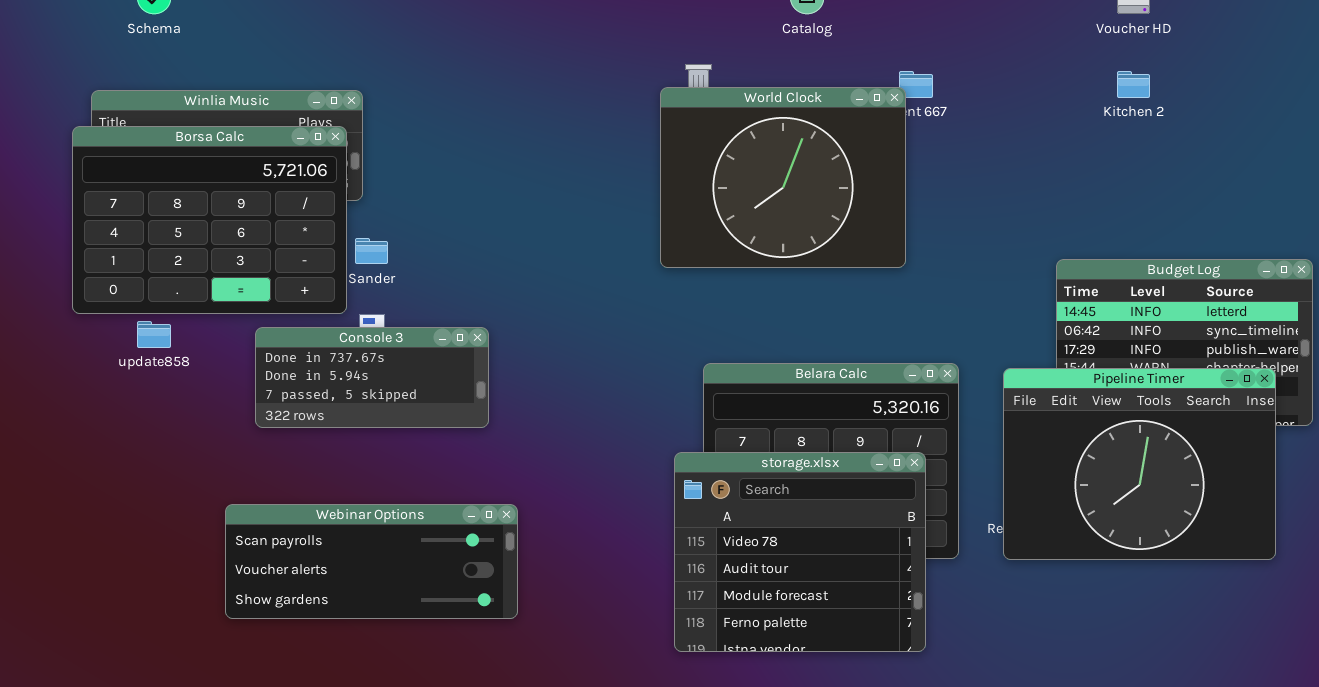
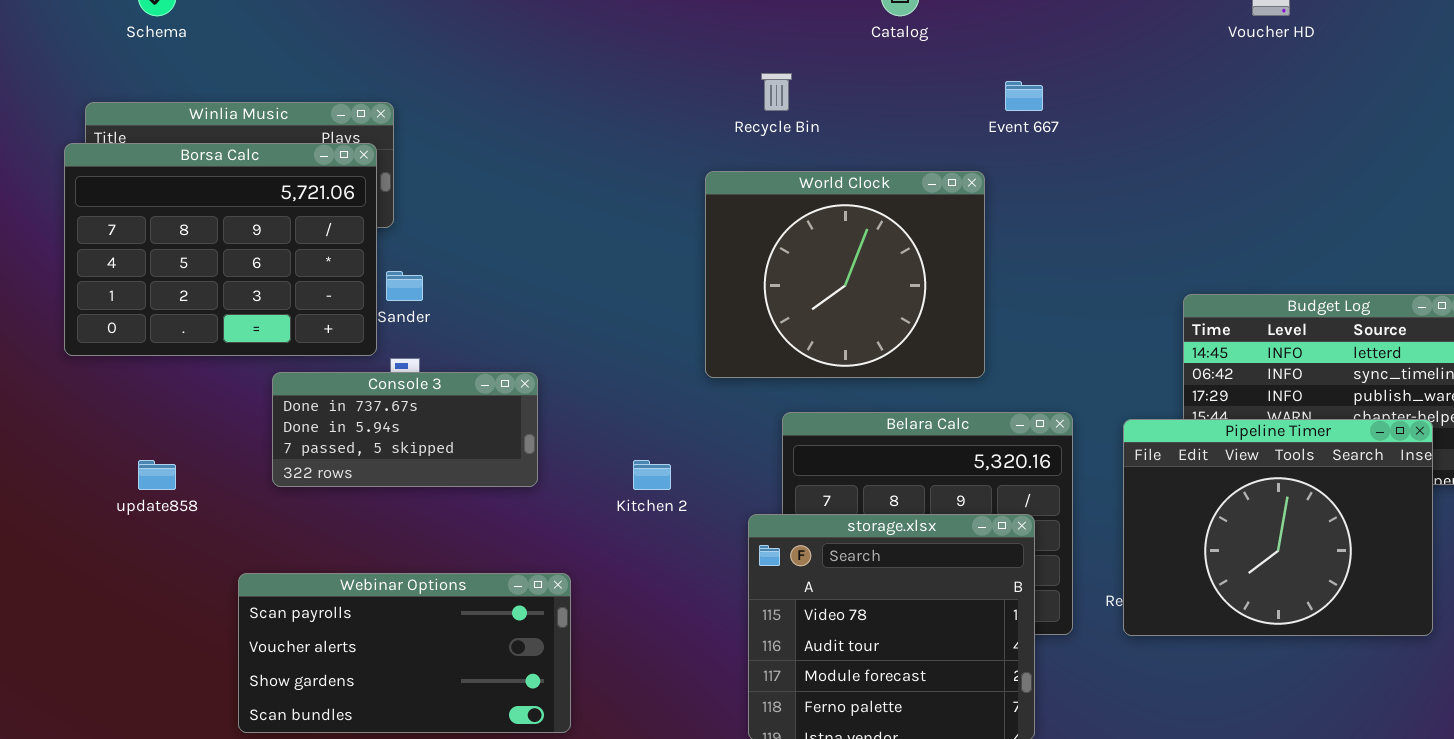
Kitchen 2: [1117,71,1150,98] -> [633,460,671,490], moved
World Clock: [660,87,906,268] -> [705,171,985,378], moved
update858: [137,321,171,348] -> [138,460,176,490], moved
Webinar Options: [225,504,518,619] -> [238,573,571,733], resized

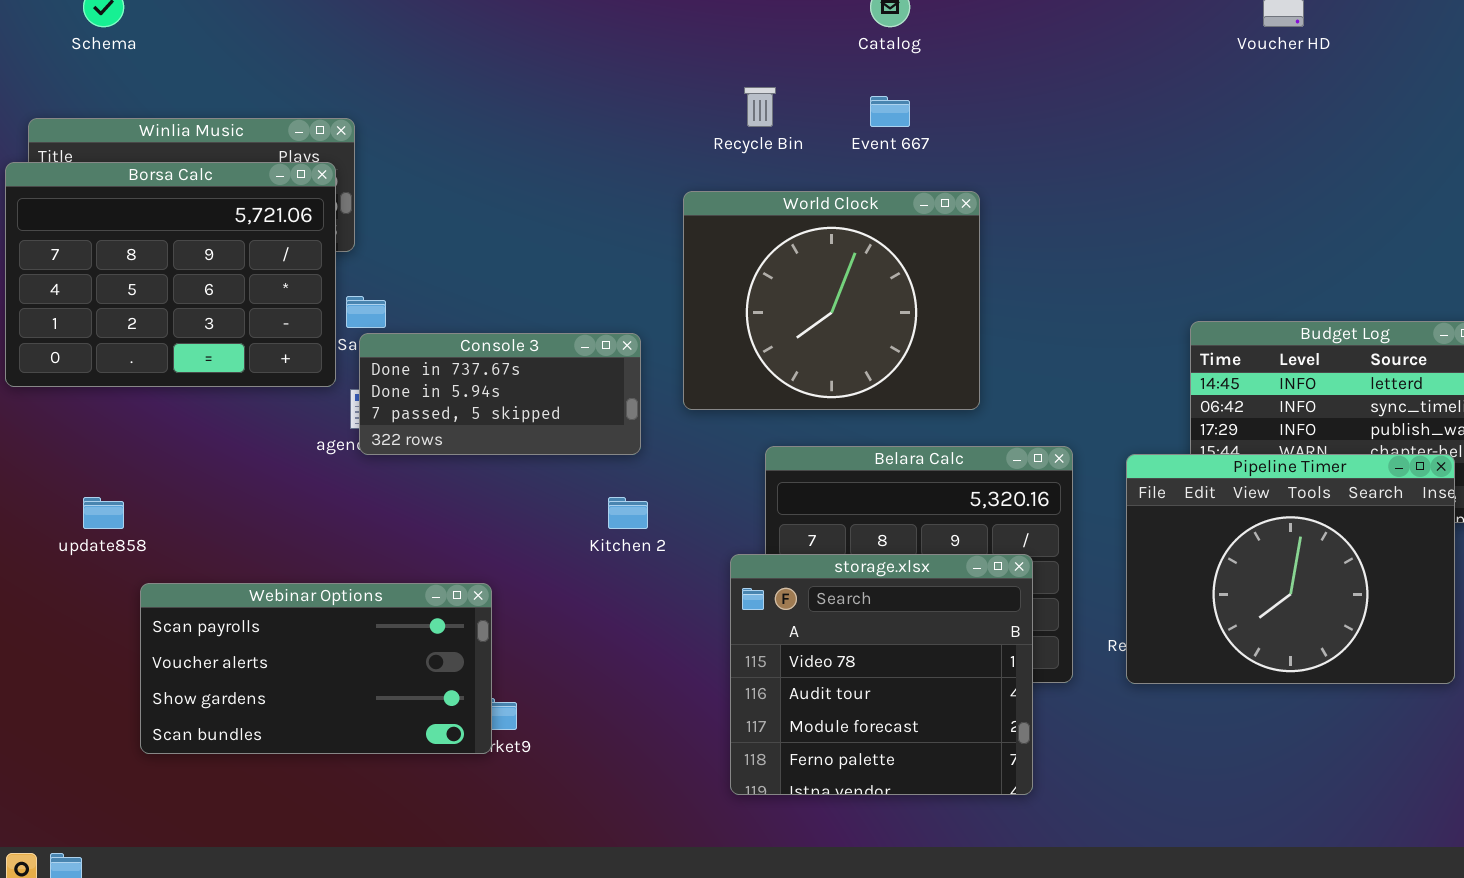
Event 667: [1005,81,1043,111] -> [870,96,910,127], moved
Console 3: [272,372,538,487] -> [359,333,641,455], moved
Webinar Options: [238,573,571,733] -> [140,583,492,754], moved

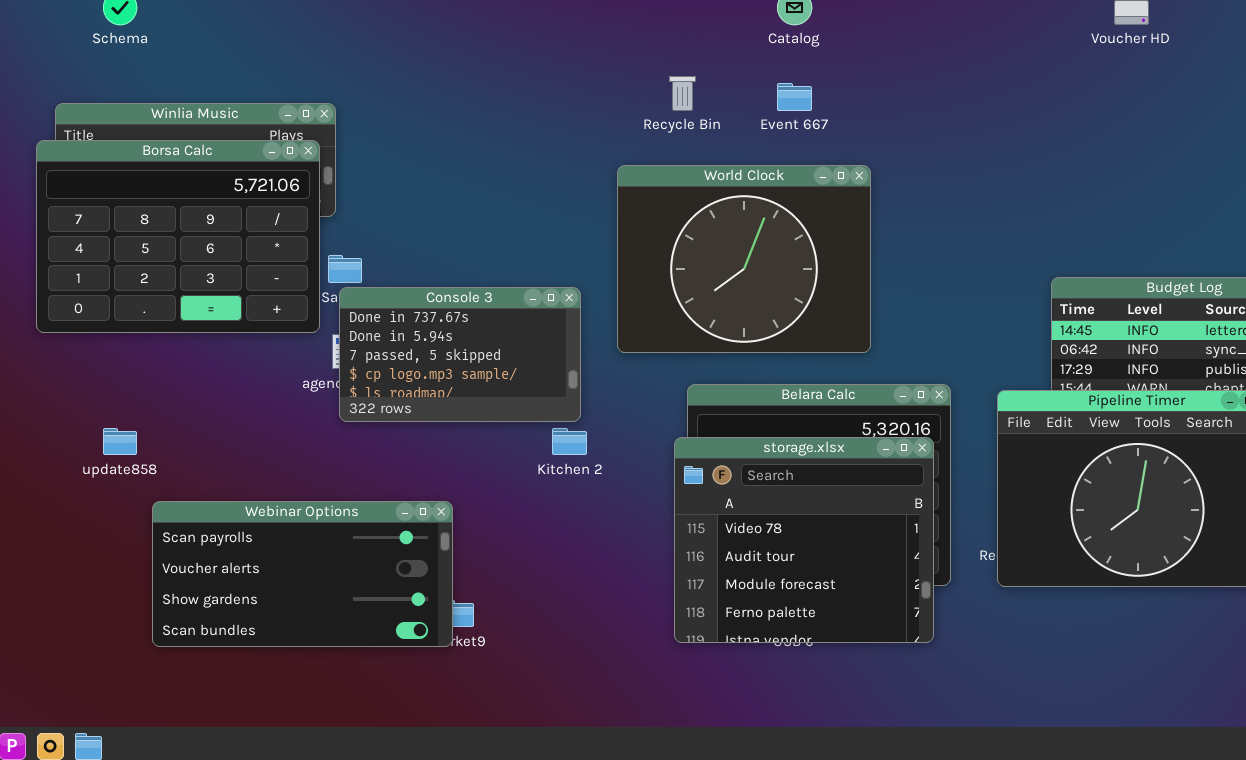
Console 3: [359,333,641,455] -> [339,287,581,422], resized
storage.xlsx: [730,554,1033,795] -> [674,437,934,643], moved

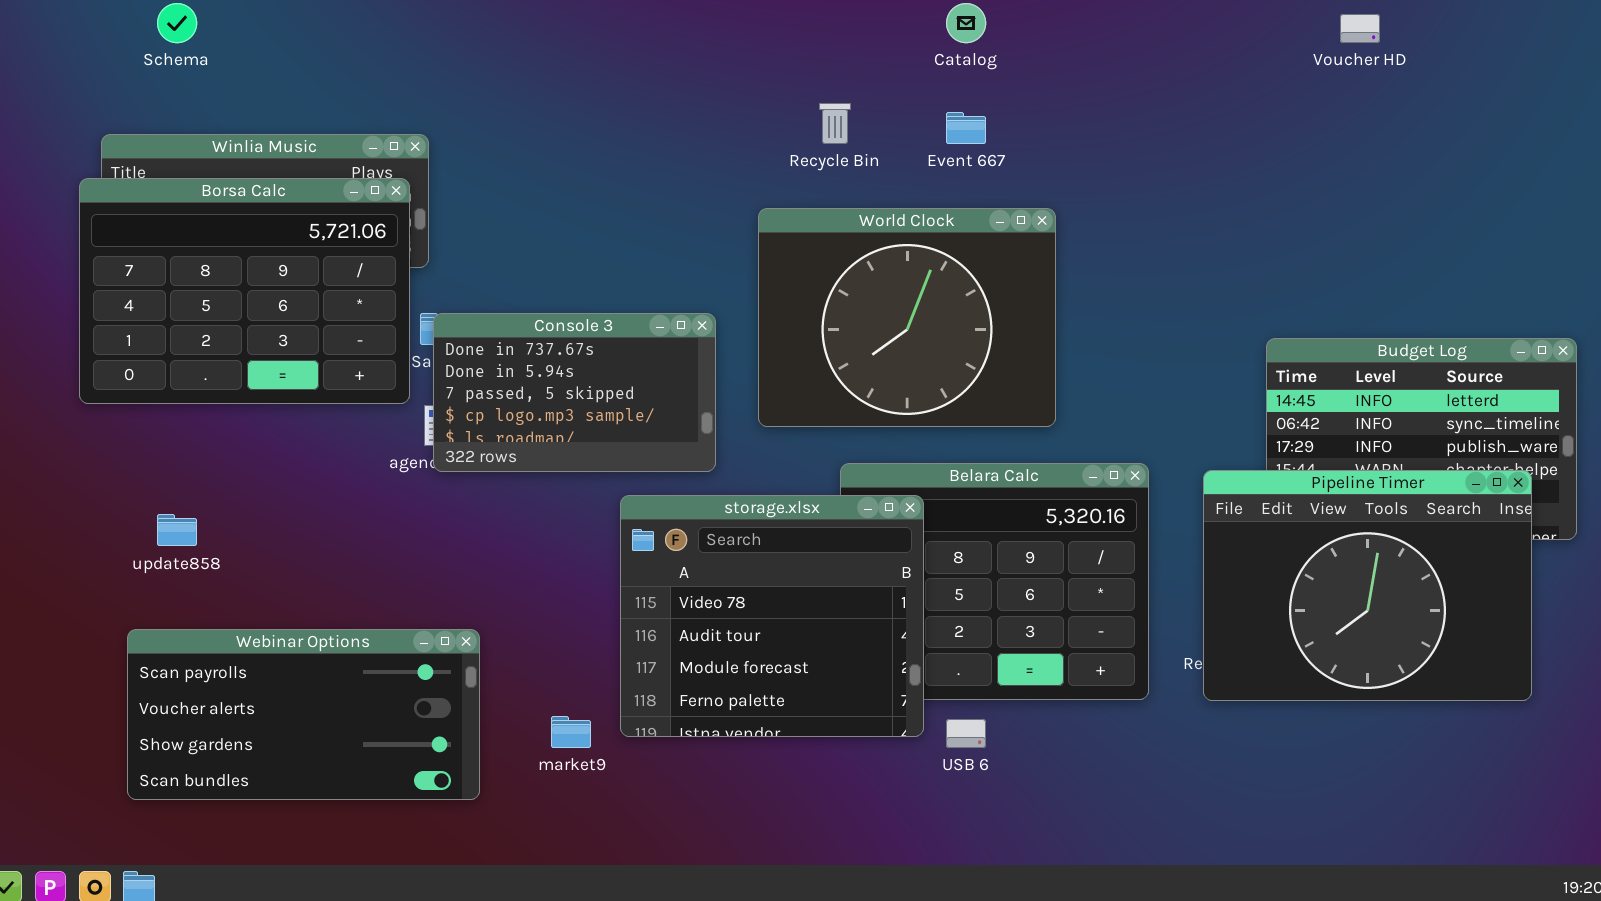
Console 3: [339,287,581,422] -> [433,313,716,472], moved
storage.xlsx: [674,437,934,643] -> [620,495,924,737], moved
Webinar Options: [152,501,453,647] -> [127,629,480,800], moved

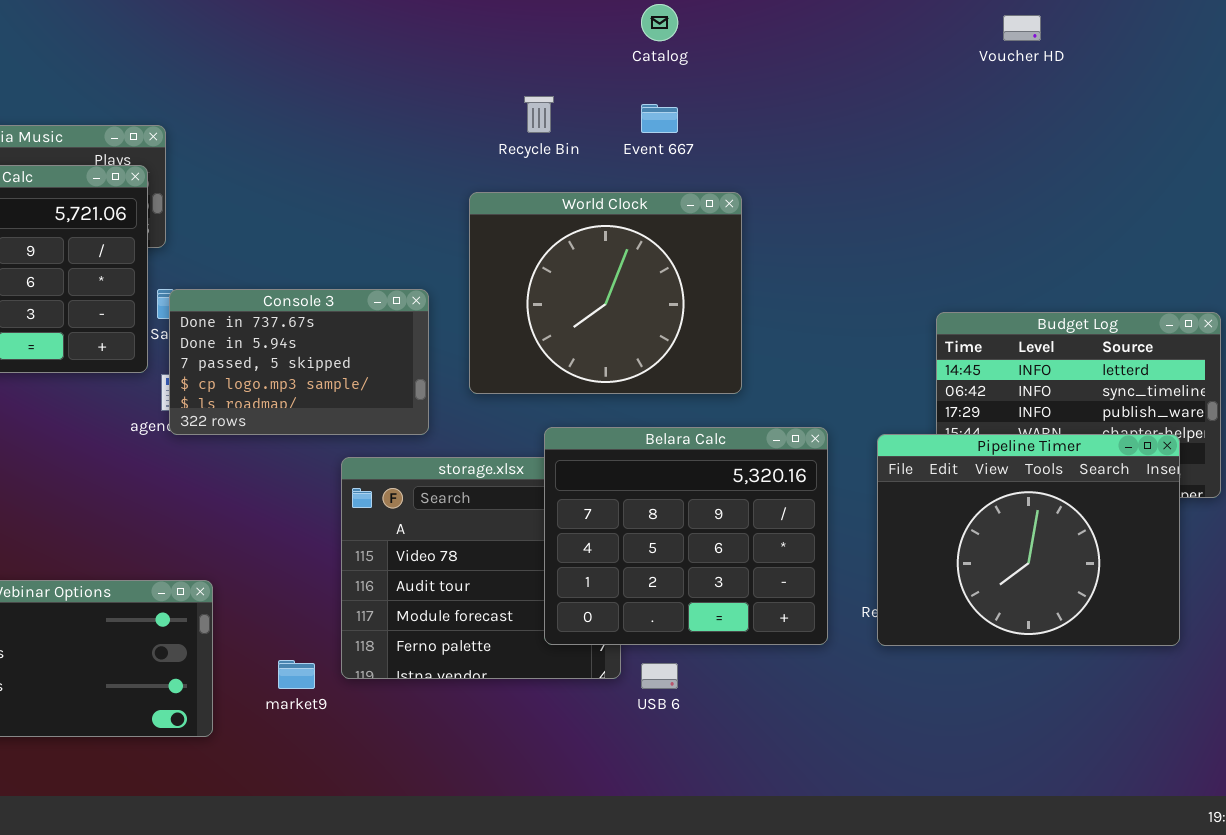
Belara Calc: [840,463,1149,700] -> [544,427,828,645], raised

